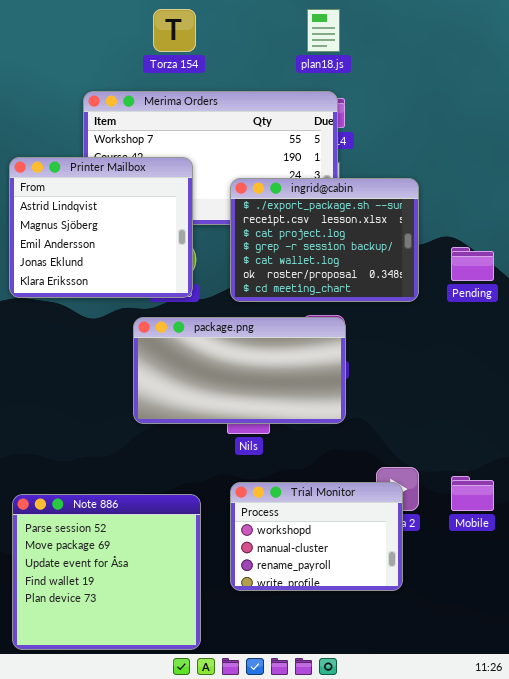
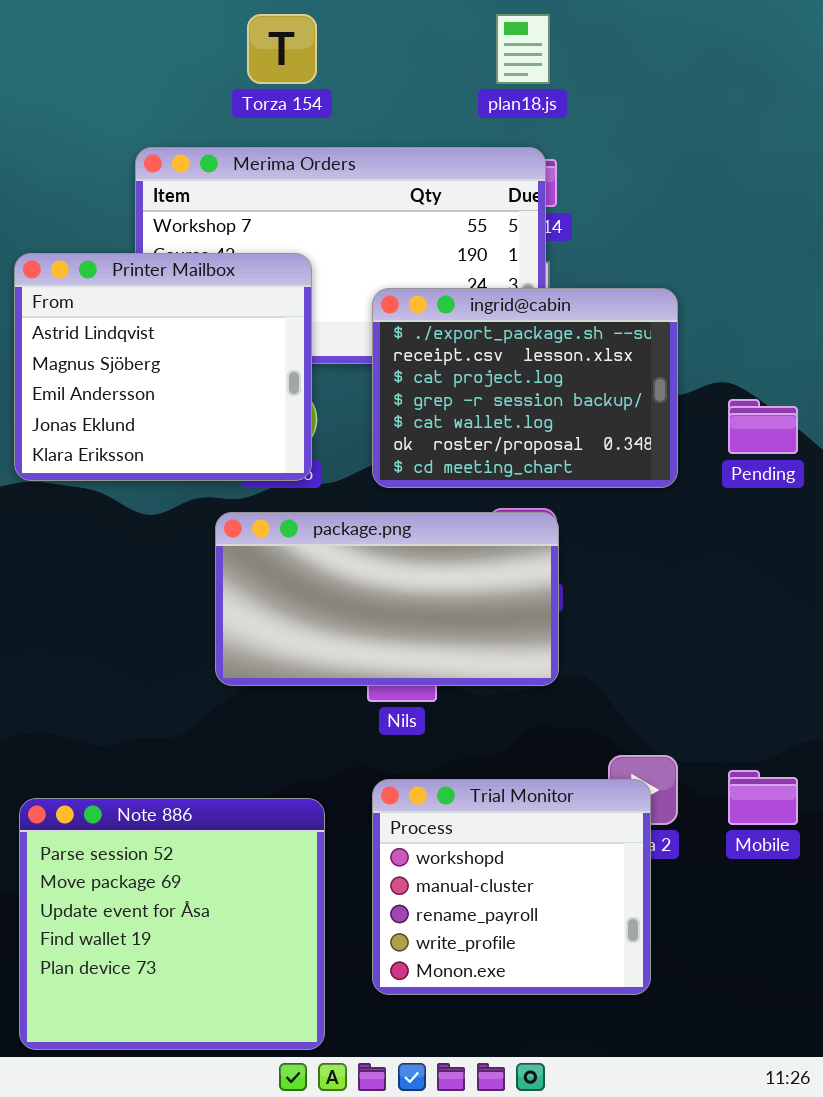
Trial Monitor: [230,482,403,591] -> [372,779,651,995], resized

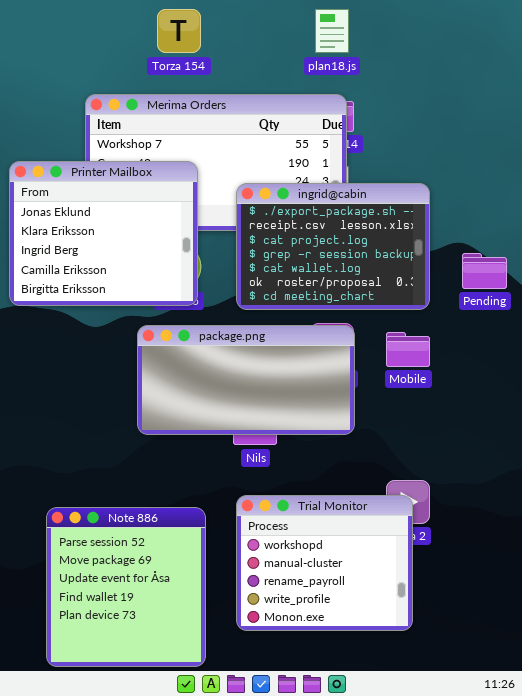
Printer Mailbox: [14,253,312,481] -> [9,161,198,306], scrolled down 3 rows
Mobile: [728,770,798,825] -> [386,332,430,367], moved
Note 886: [19,798,325,1050] -> [46,507,206,667], resized

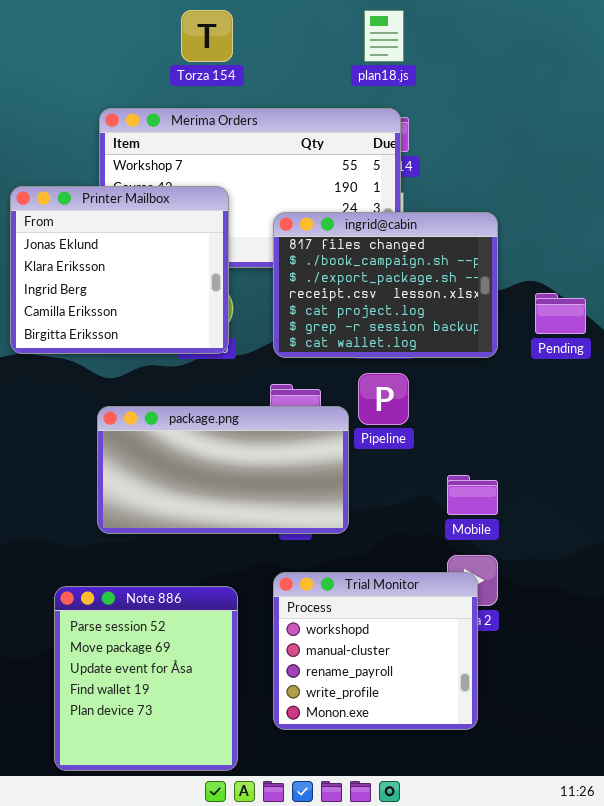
ingrid@cabin: [236,183,430,310] -> [273,212,498,358], scrolled up 2 rows
package.png: [137,325,355,435] -> [97,406,349,534], moved
Mobile: [386,332,430,367] -> [447,475,498,515], moved

